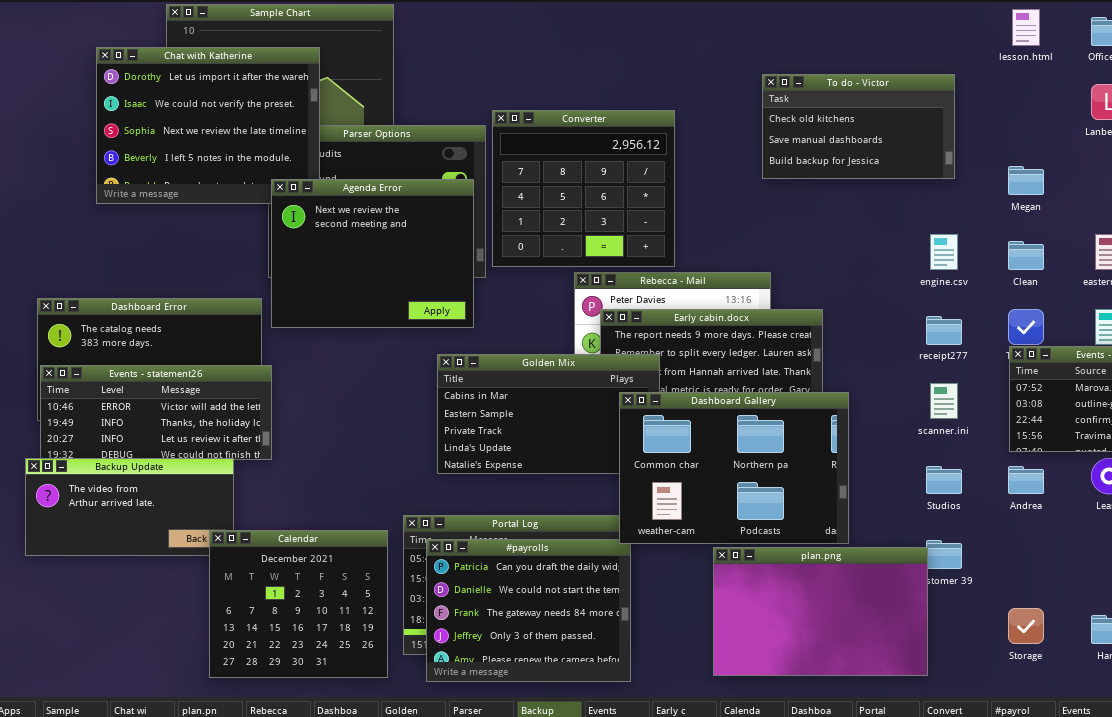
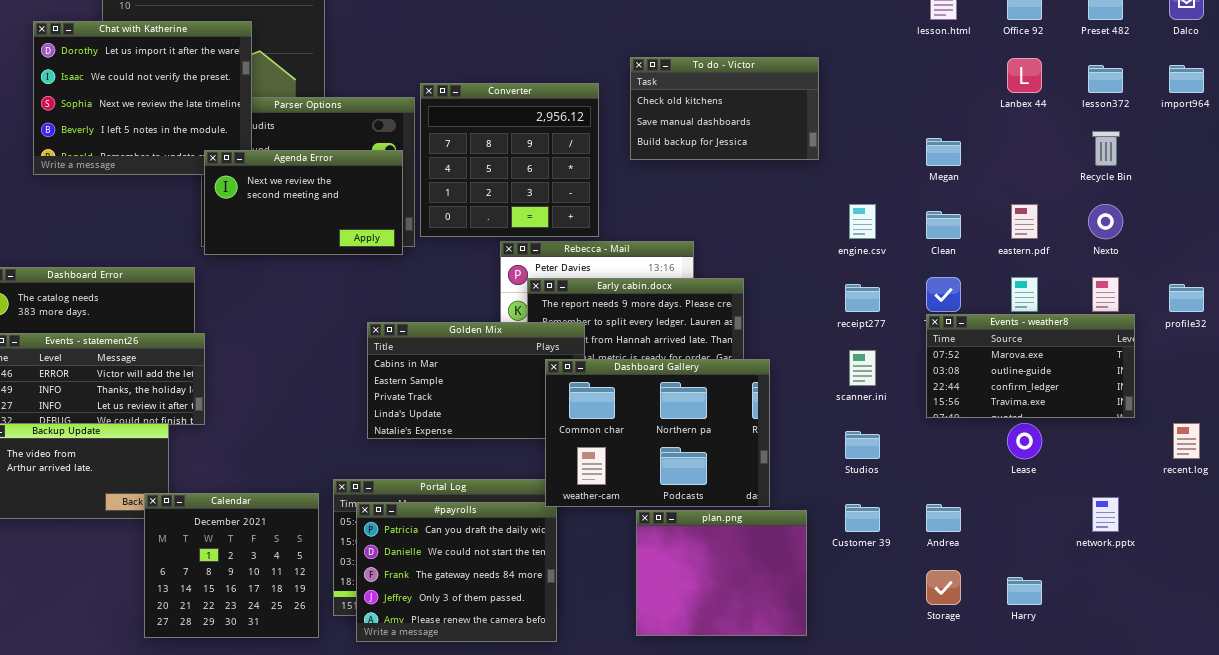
To do - Victor: [762,74,955,179] -> [630,57,819,160], moved
Agenda Error: [271,179,474,328] -> [204,150,403,255], resized
Andrea: [1008,466,1044,494] -> [926,504,961,532], moved
plan.png: [713,547,928,676] -> [636,510,807,636], resized

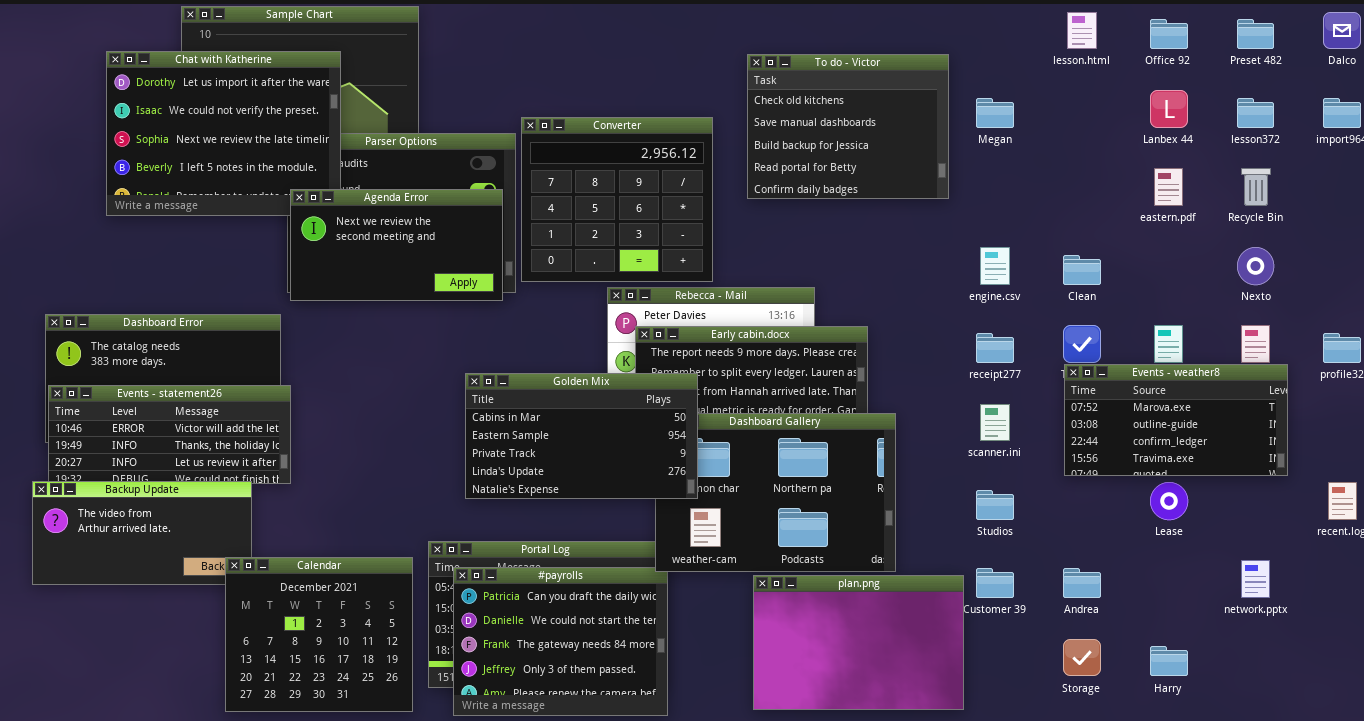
To do - Victor: [630,57,819,160] -> [747,54,949,199], resized
Megan: [926,138,961,166] -> [976,98,1014,128], moved
eastern.pdf: [1011,204,1038,239] -> [1154,168,1183,206], moved
Golden Mix: [367,322,585,439] -> [465,373,698,499], raised
plan.png: [636,510,807,636] -> [753,575,964,710], resized

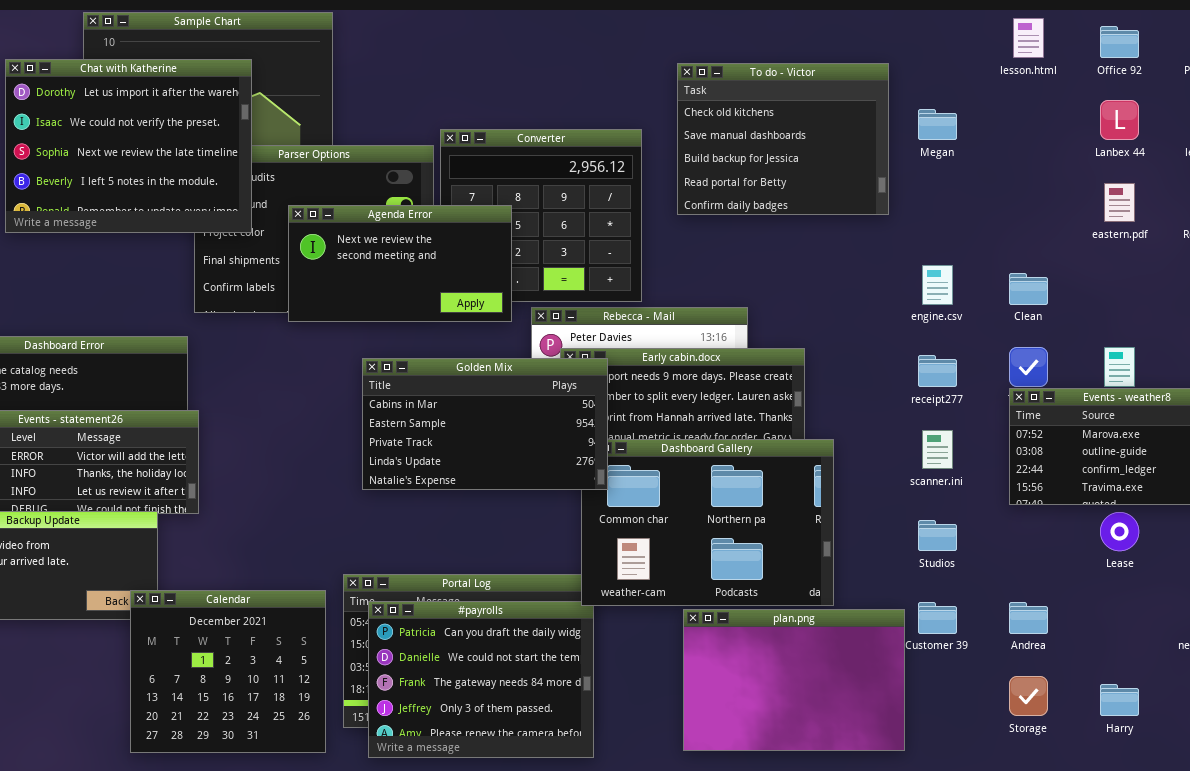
Agenda Error: [290,189,503,301] -> [288,205,512,322], moved
Golden Mix: [465,373,698,499] -> [362,358,608,490], moved

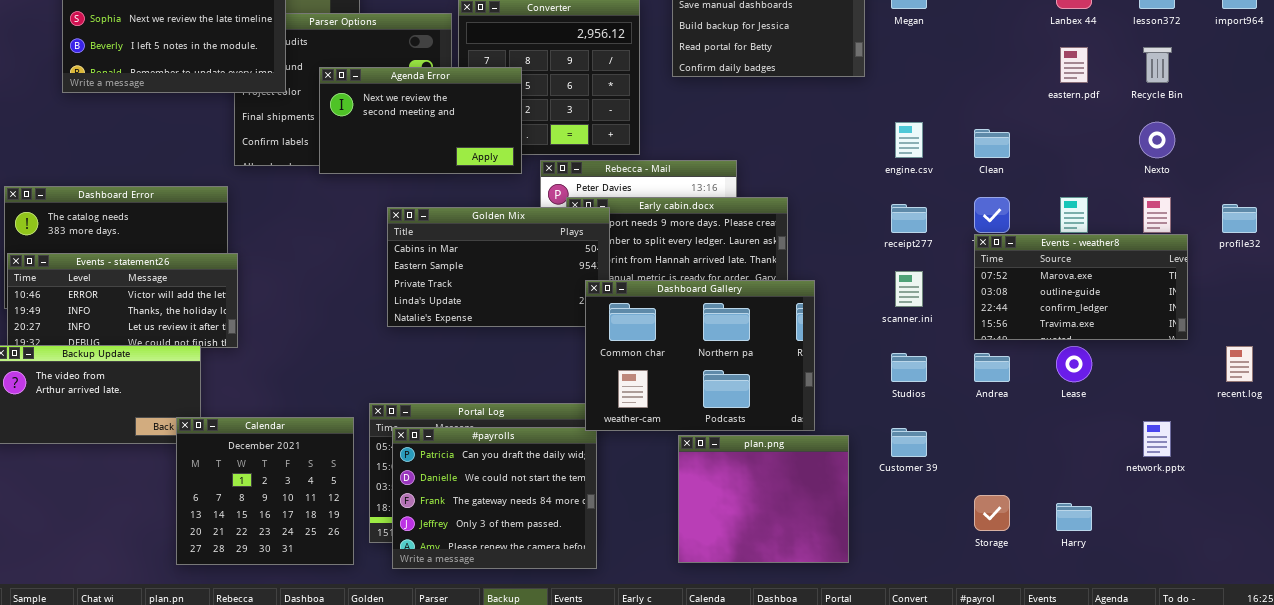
Dashboard Gallery: [581,439,834,606] -> [585,280,815,431], raised
Andrea: [1009,602,1048,634] -> [974,353,1010,382], moved
plan.png: [683,609,905,751] -> [678,435,849,563], resized

